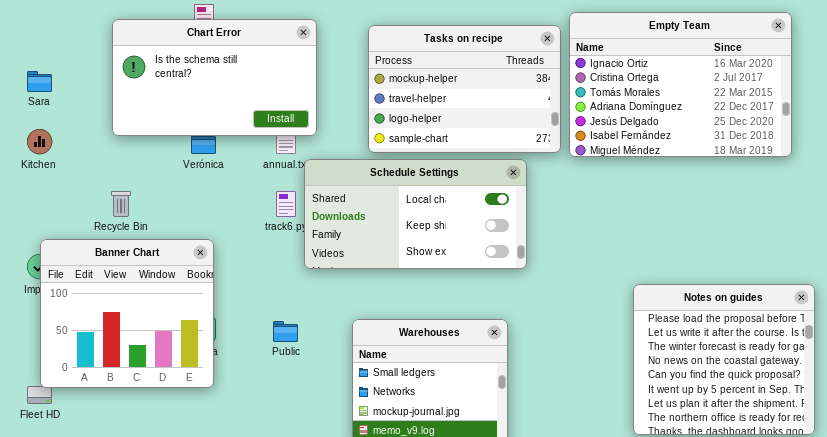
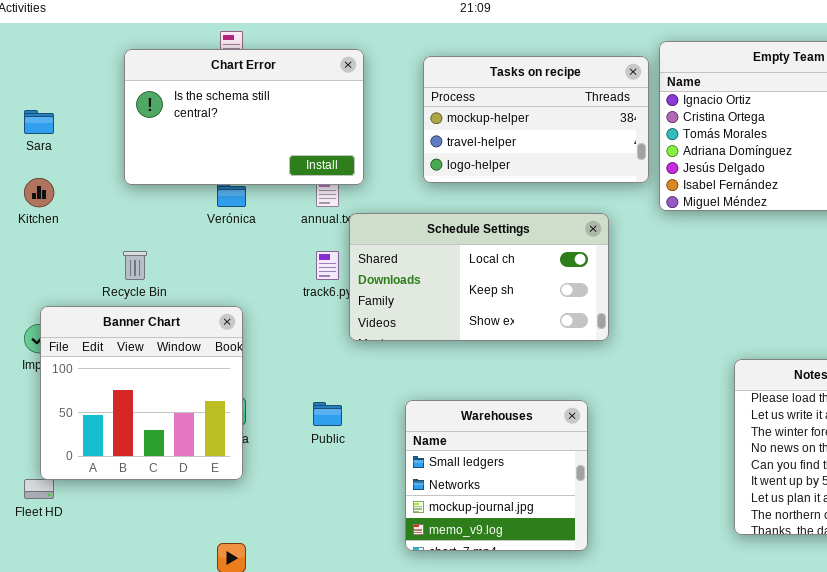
Tasks on recipe: [368,25,561,153] -> [423,56,649,183], resized

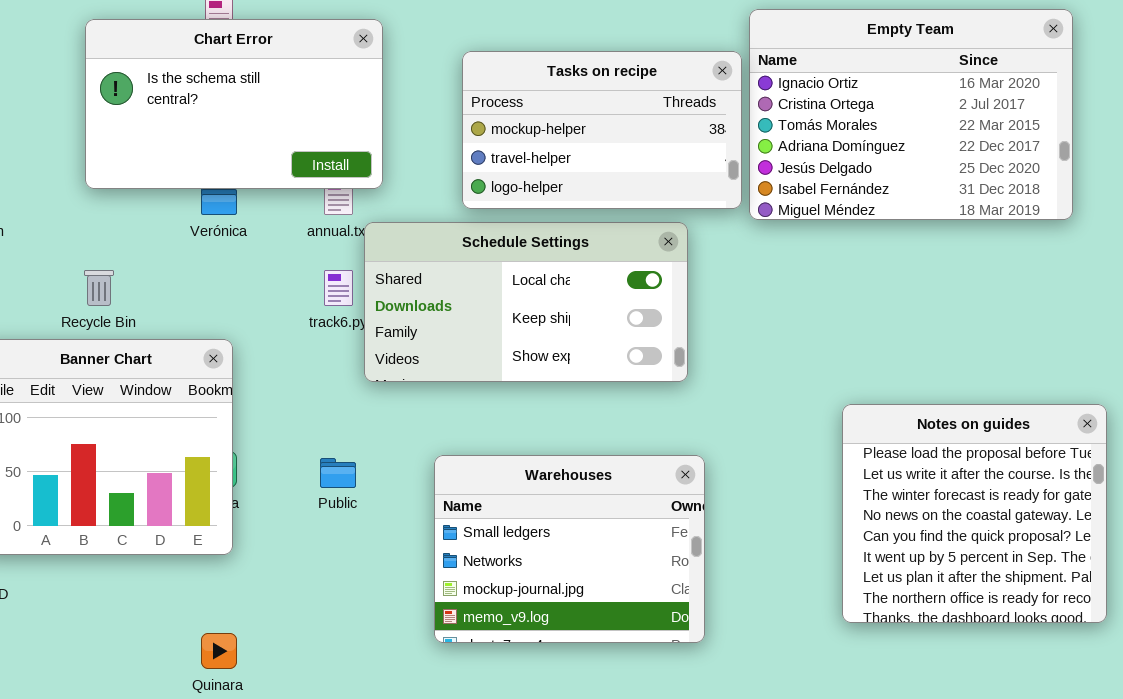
Tasks on recipe: [423,56,649,183] -> [462,51,742,209], moved
Warehouses: [405,400,588,551] -> [434,455,705,643], resized

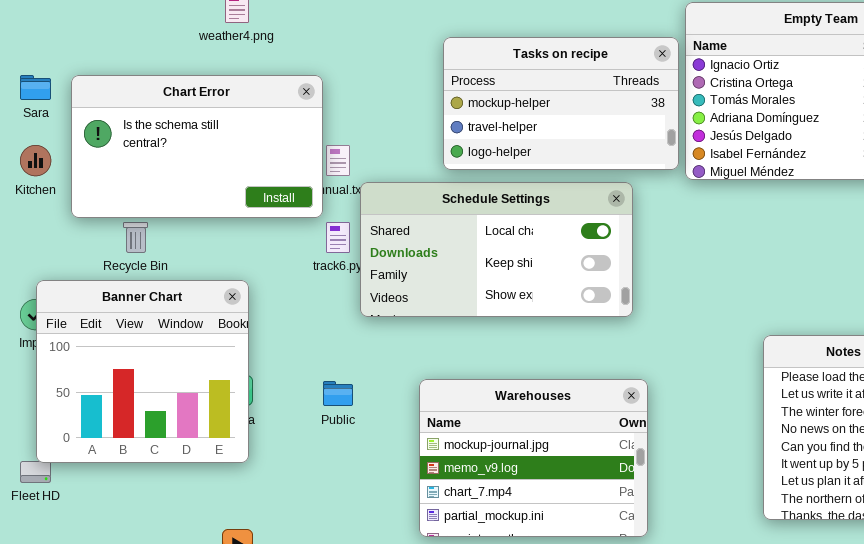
Chart Error: [85,19,383,189] -> [71,75,323,218], moved
Warehouses: [434,455,705,643] -> [419,379,648,537], scrolled down 2 rows

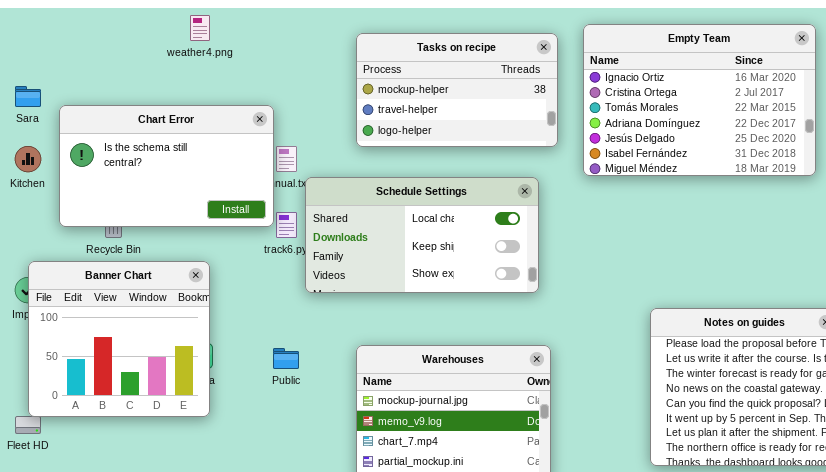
Tasks on recipe: [443,37,679,170] -> [356,33,558,147], moved
Chart Error: [71,75,323,218] -> [59,105,274,227], moved

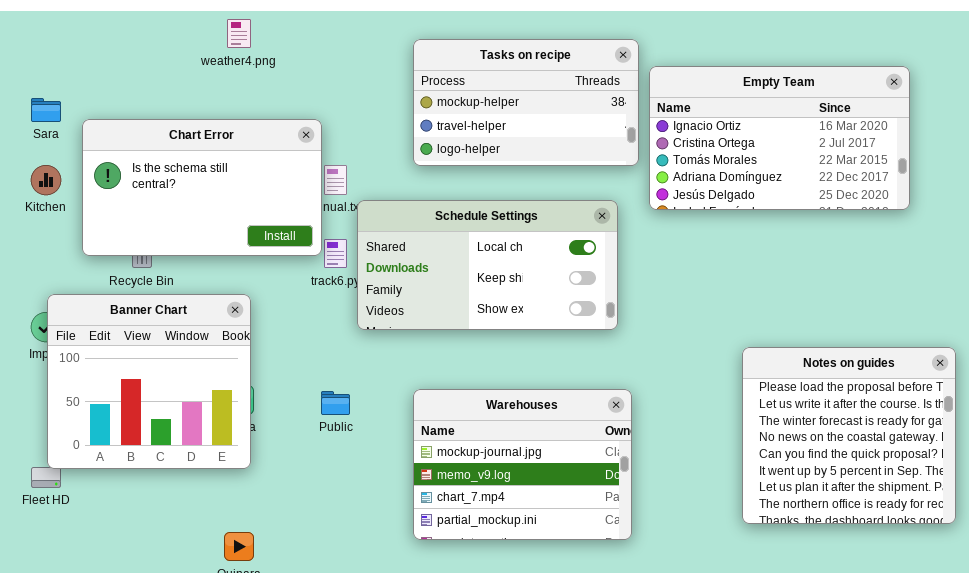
Empty Team: [583,24,816,176] -> [649,66,910,210], moved, resized

